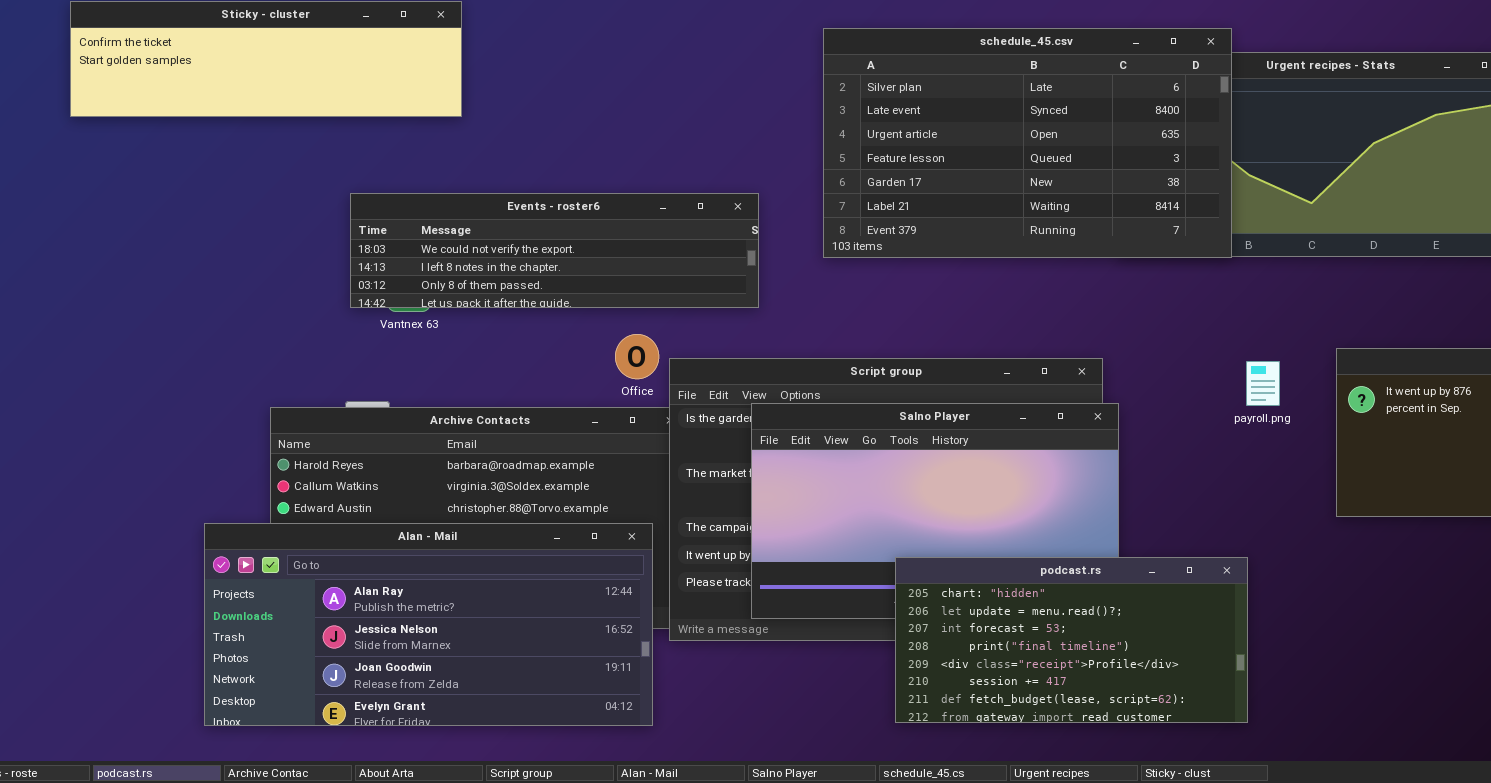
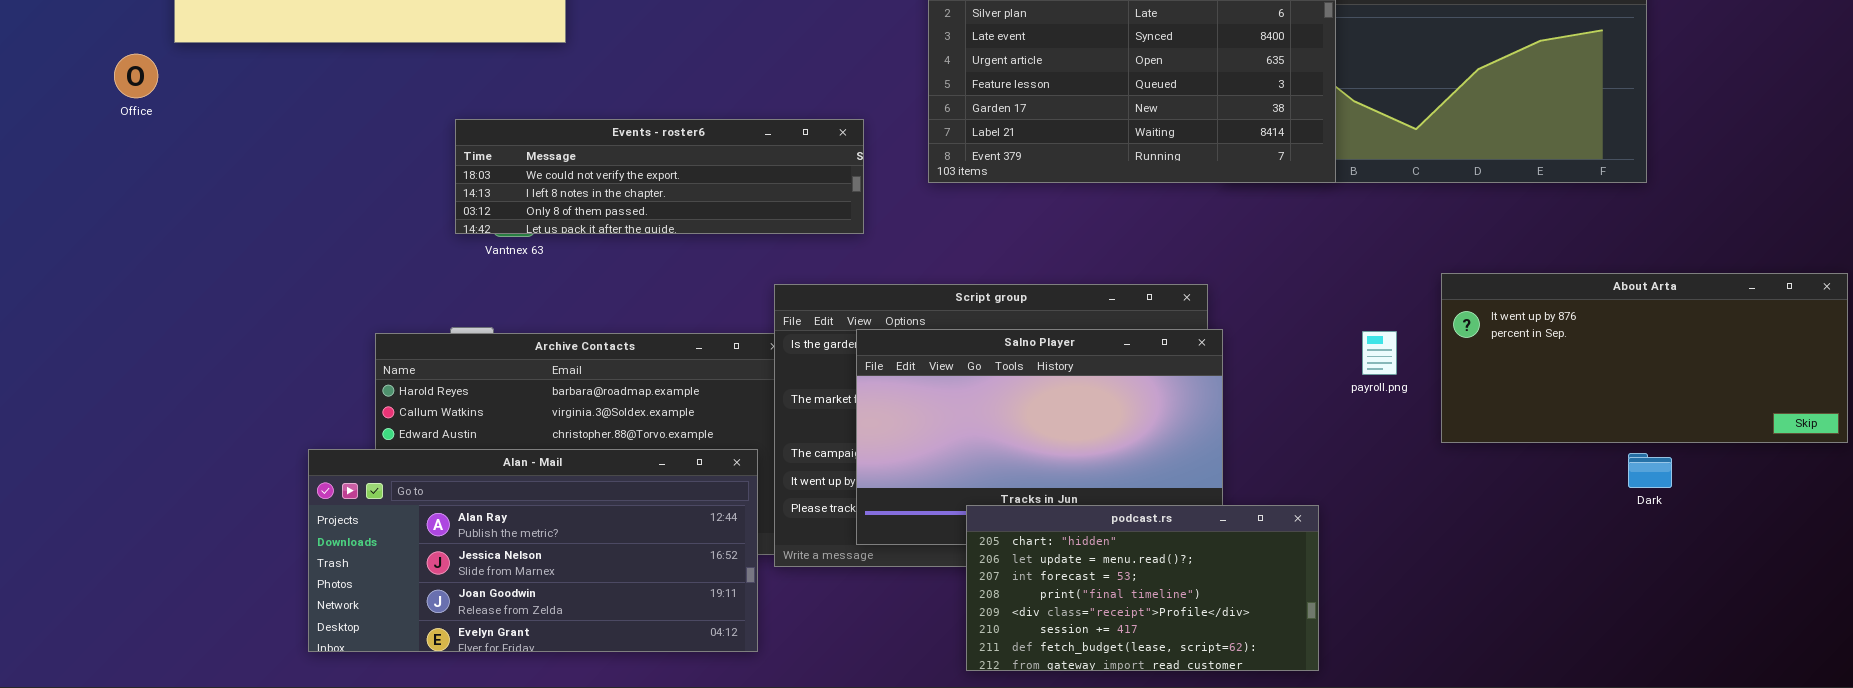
Office: [615,334,659,379] -> [114,54,158,98], moved
payroll.png: [1246,361,1280,406] -> [1362,331,1397,375], moved
podcast.rs: [895,557,1248,723] -> [966,505,1319,671], moved

